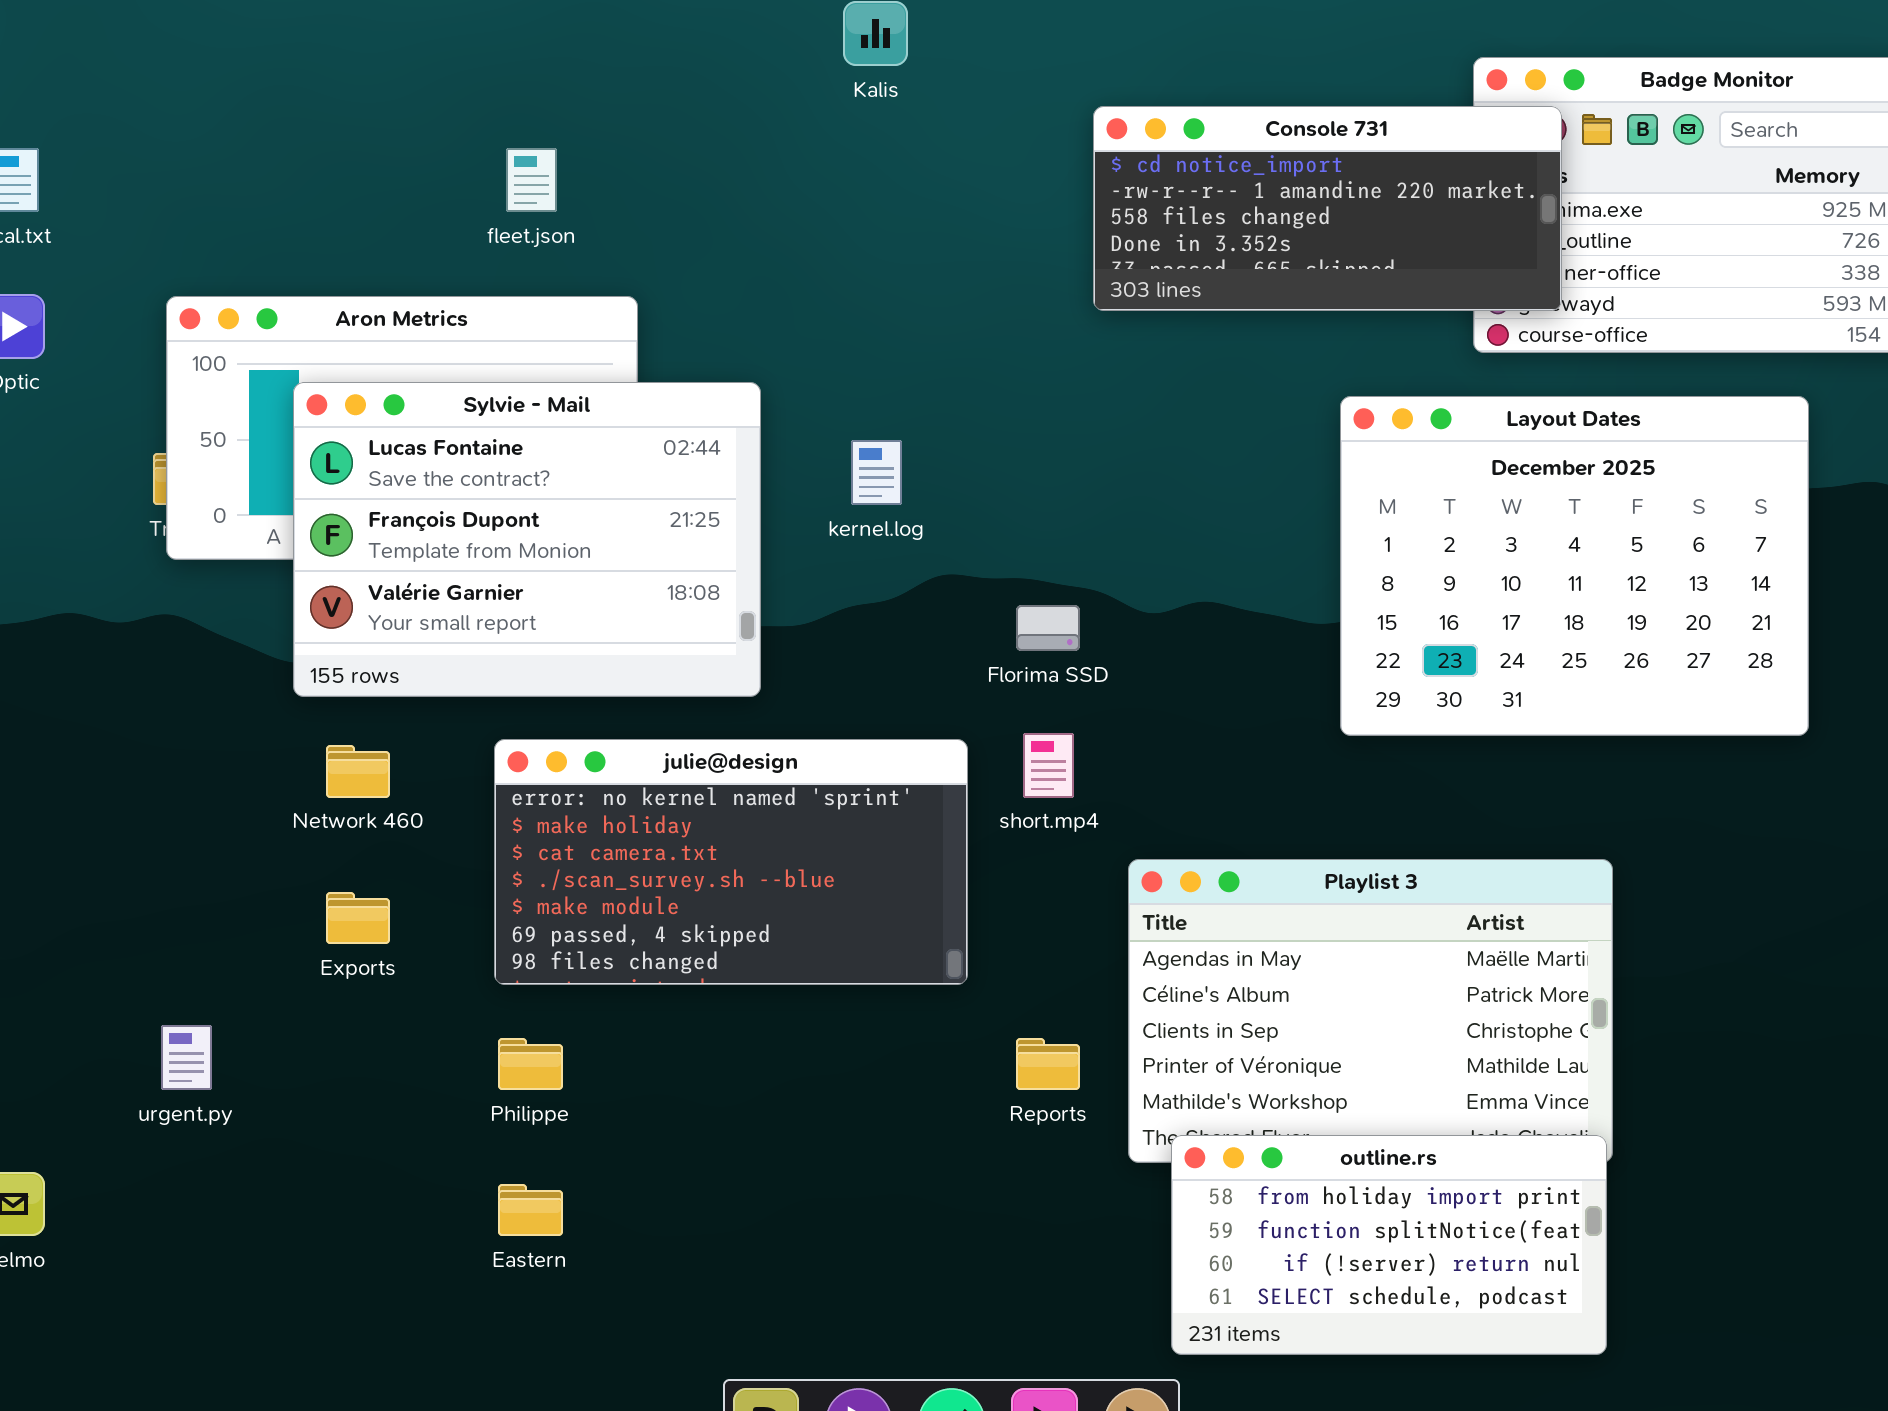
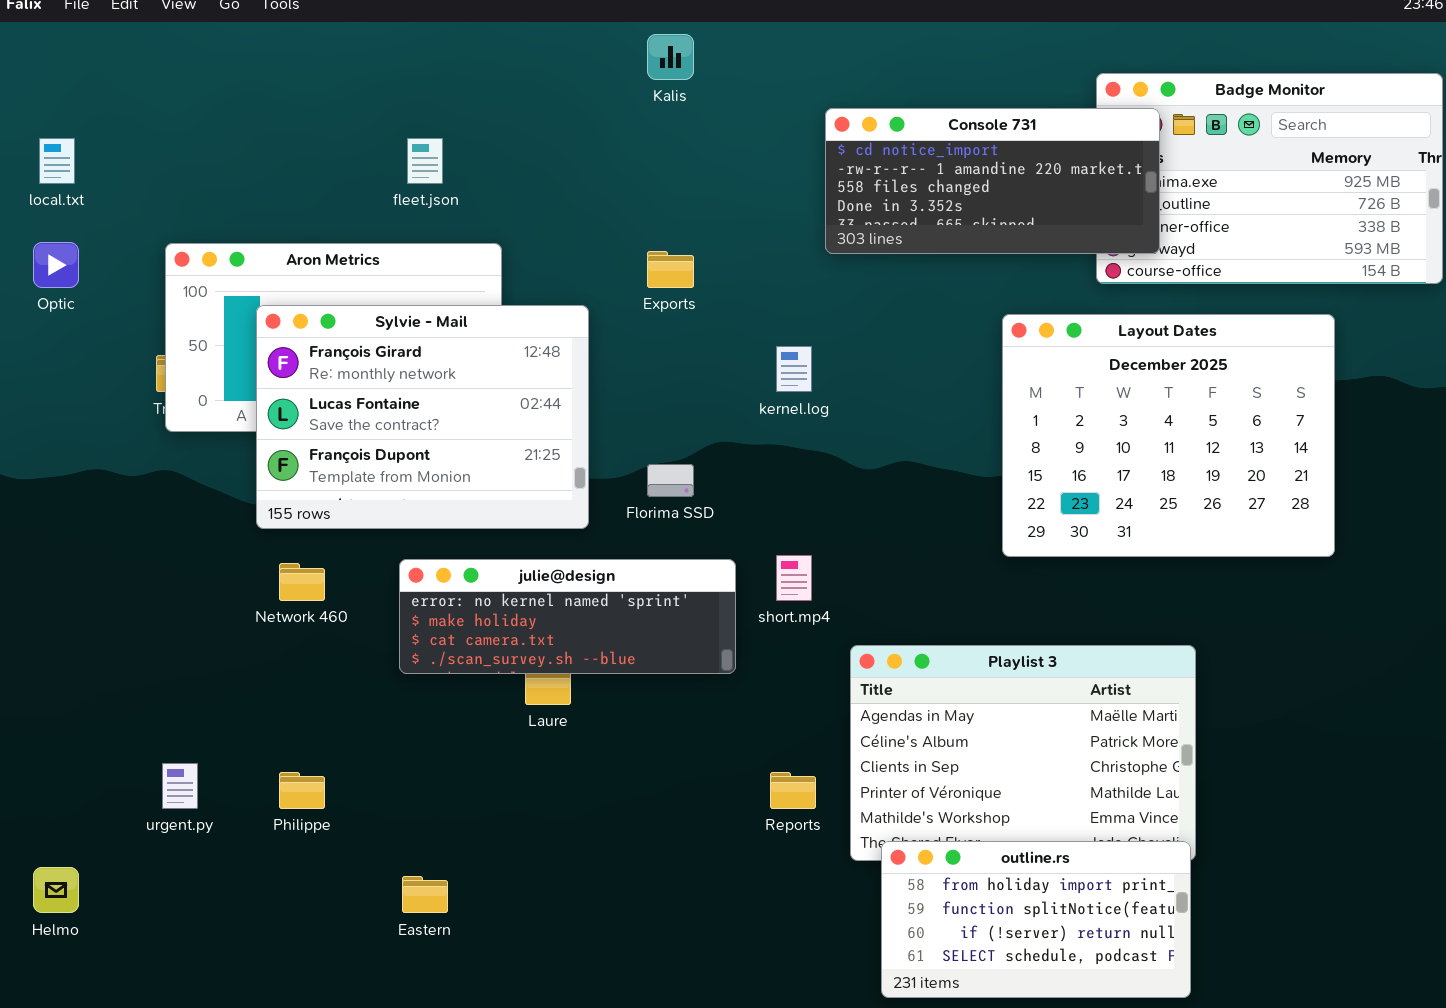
Sylvie - Mail: [293,382,761,697] -> [256,305,589,529], scrolled up 1 row
kernel.log: [851,440,902,505] -> [776,346,812,392], moved
Florima SSD: [1016,605,1080,651] -> [647,464,694,497], moved
julie@design: [494,739,968,985] -> [399,559,736,674], resized
Exports: [326,892,390,944] -> [647,251,694,288], moved
Philippe: [498,1038,563,1090] -> [279,772,325,809], moved

